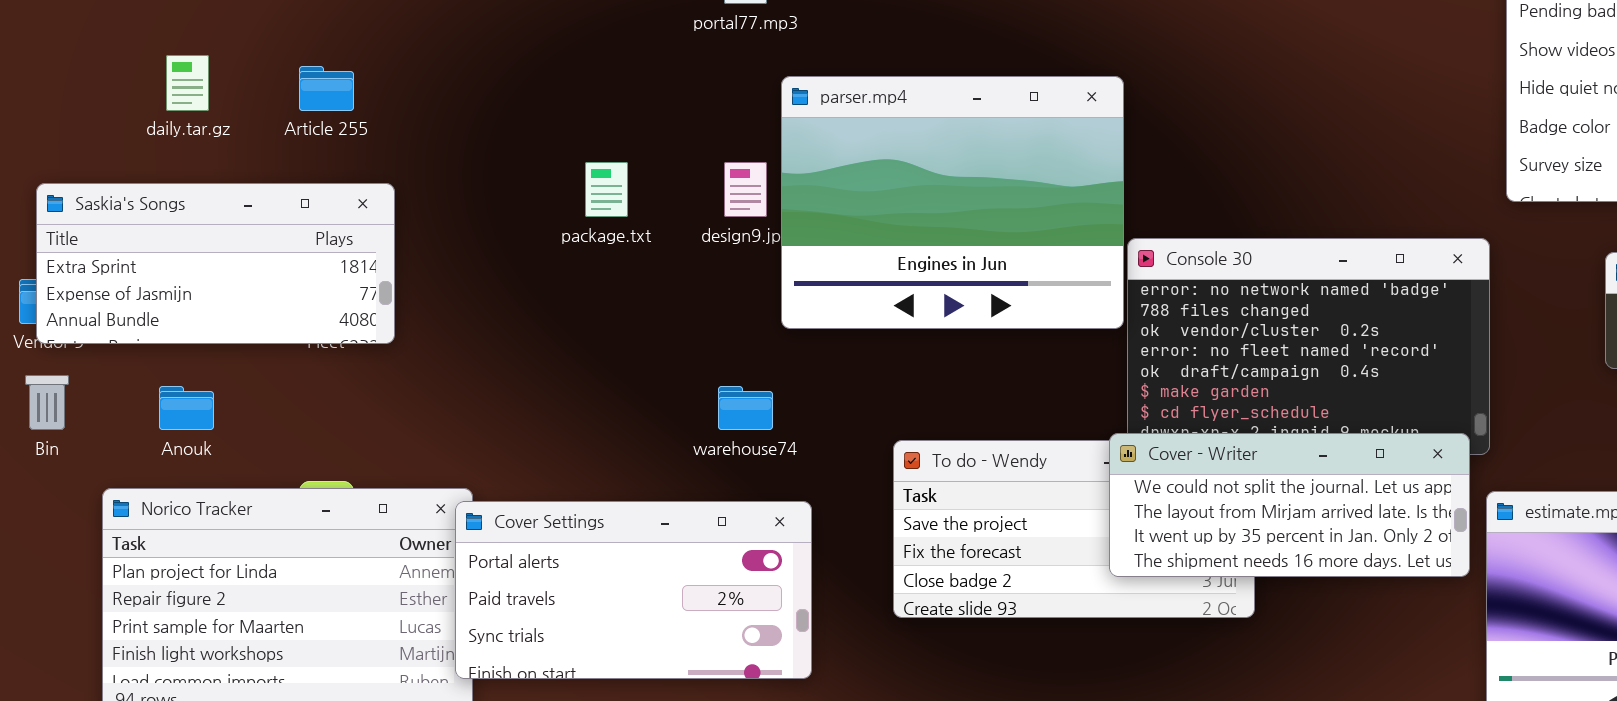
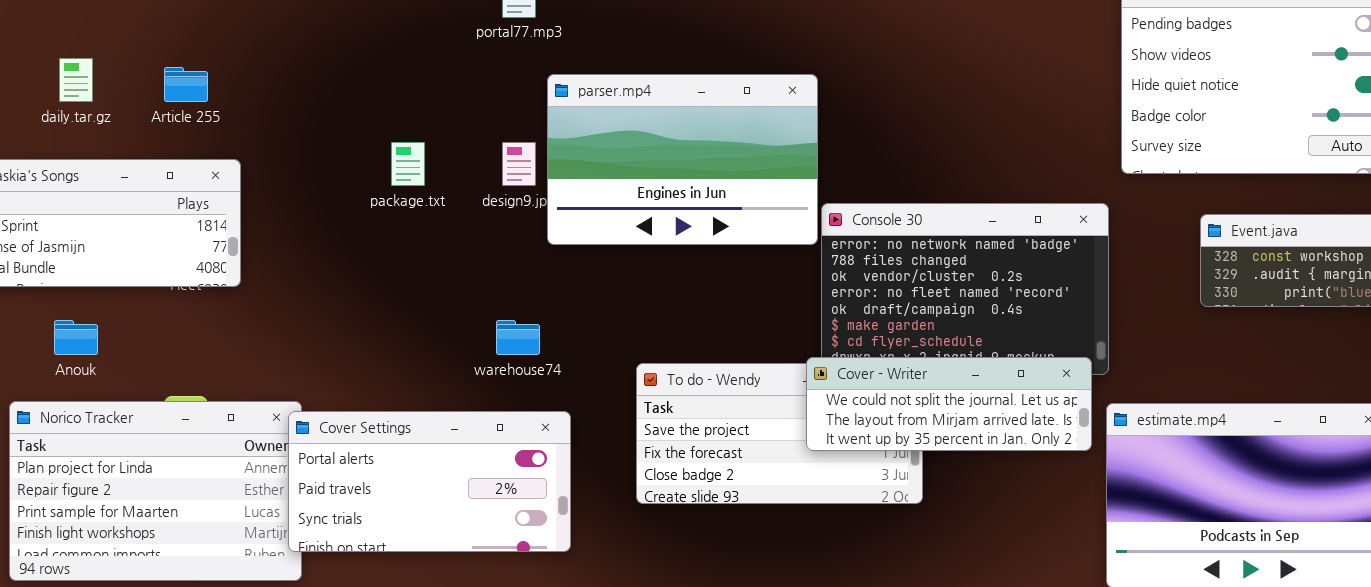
parser.mp4: [781,76,1124,329] -> [547,74,818,245], resized
Cover - Writer: [1109,433,1470,577] -> [806,357,1092,451], resized

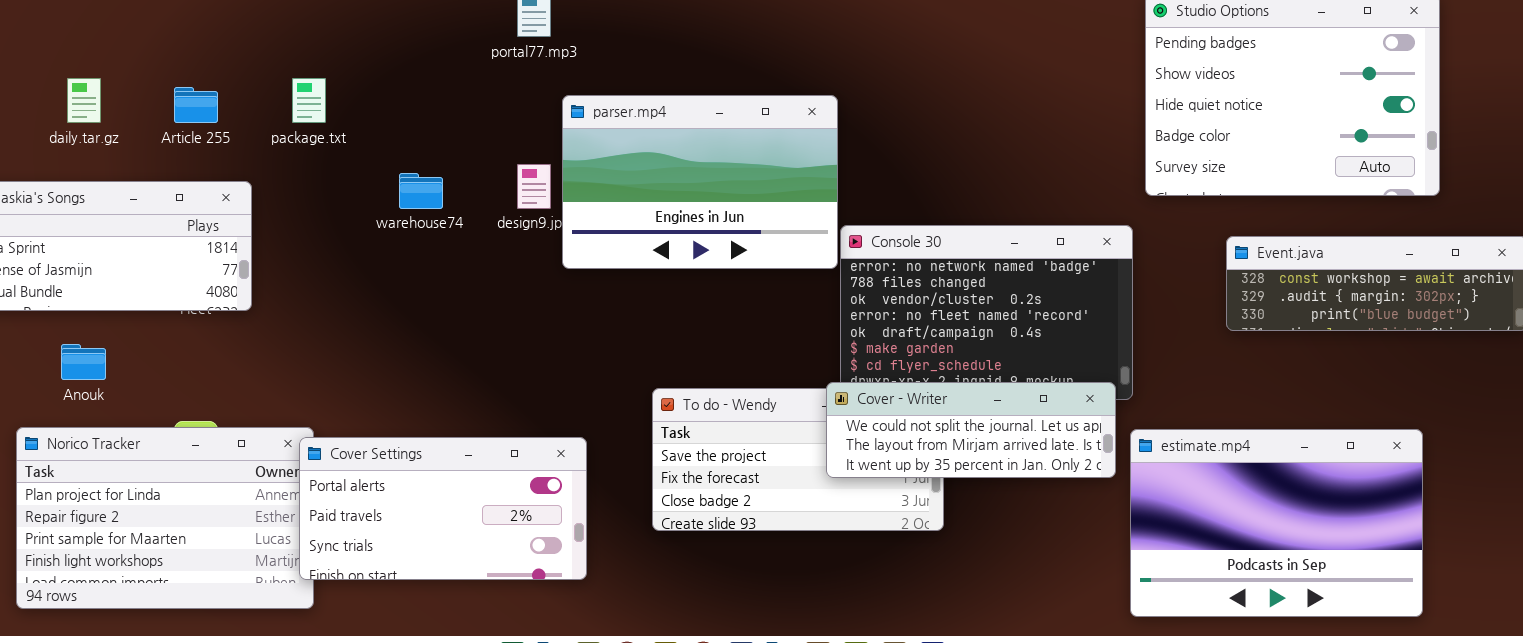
package.txt: [391,142,425,186] -> [292,78,326,123], moved
warehouse74: [496,320,540,355] -> [399,173,443,209], moved

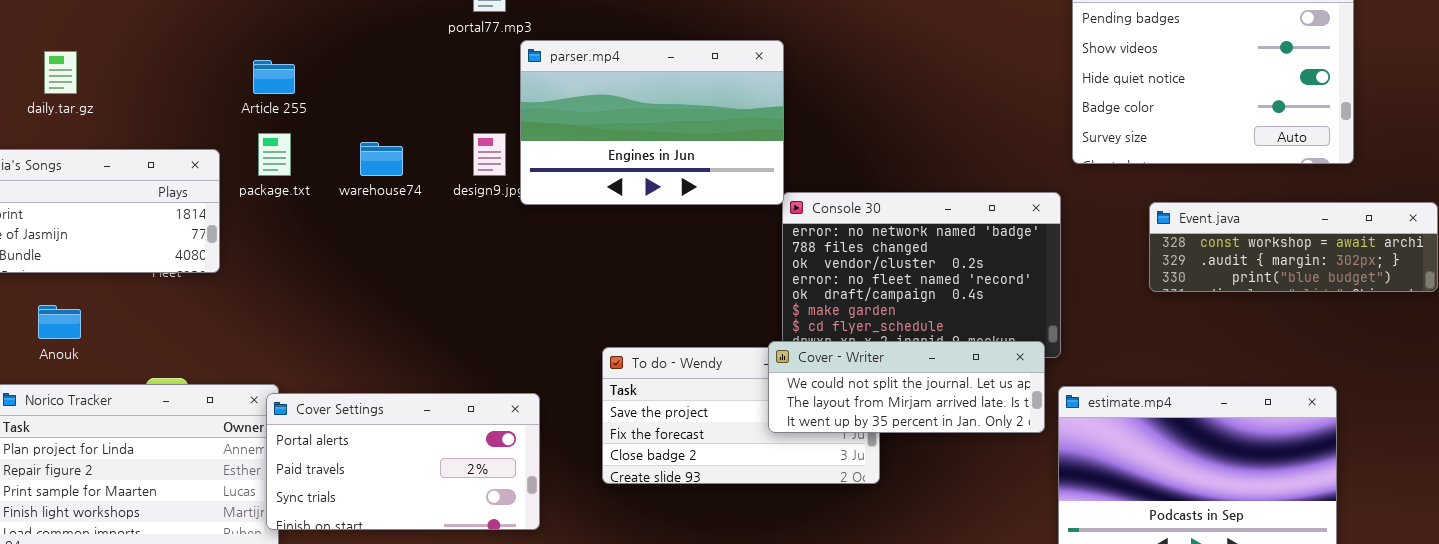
package.txt: [292,78,326,123] -> [258,133,291,176], moved
Article 255: [174,87,218,123] -> [253,60,295,94], moved
parser.mp4: [562,95,838,269] -> [520,40,784,205], moved

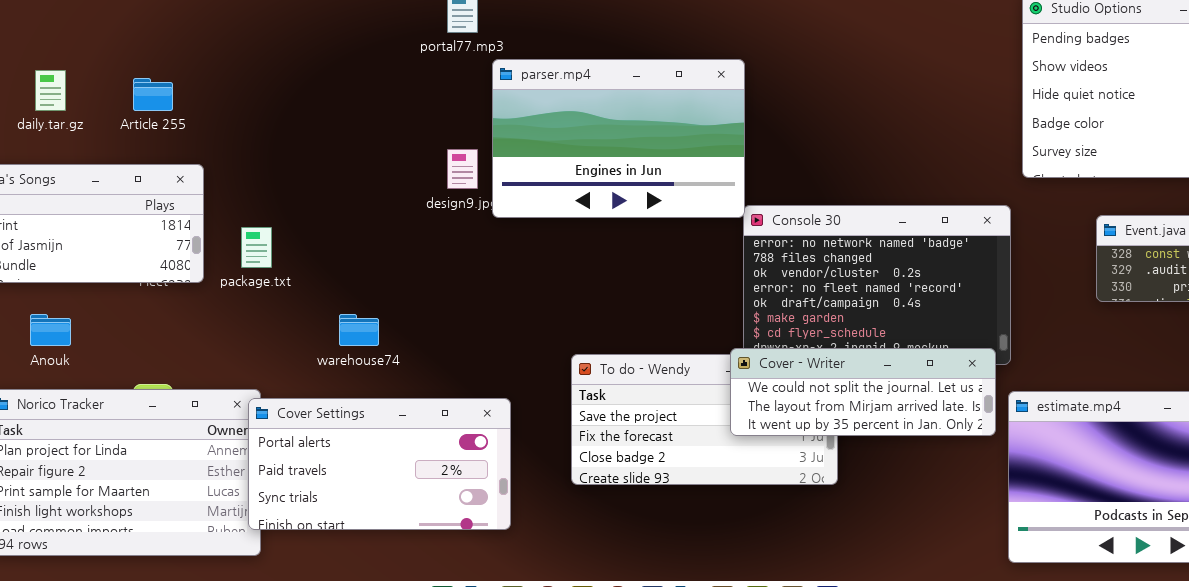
Article 255: [253,60,295,94] -> [133,78,173,111], moved
package.txt: [258,133,291,176] -> [241,227,272,268], moved
warehouse74: [360,142,403,176] -> [339,314,379,346], moved

